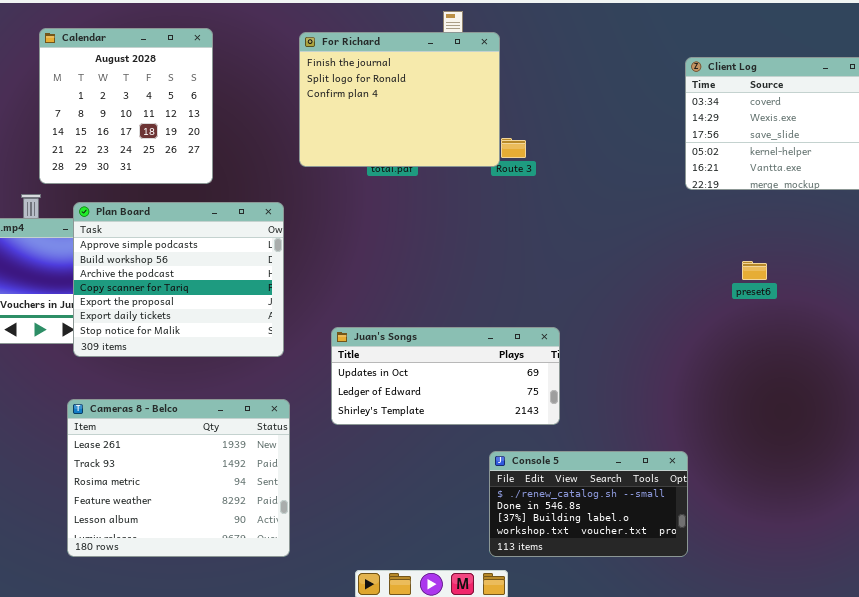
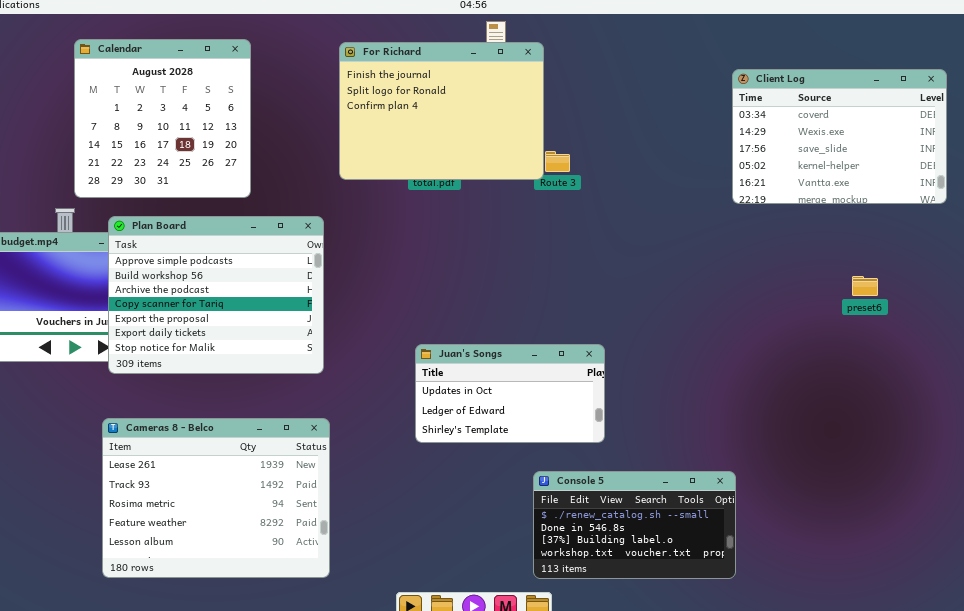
preset6: [742,261,767,280] -> [852,276,878,296], moved
Juan's Songs: [331,327,560,425] -> [415,344,605,443], resized

